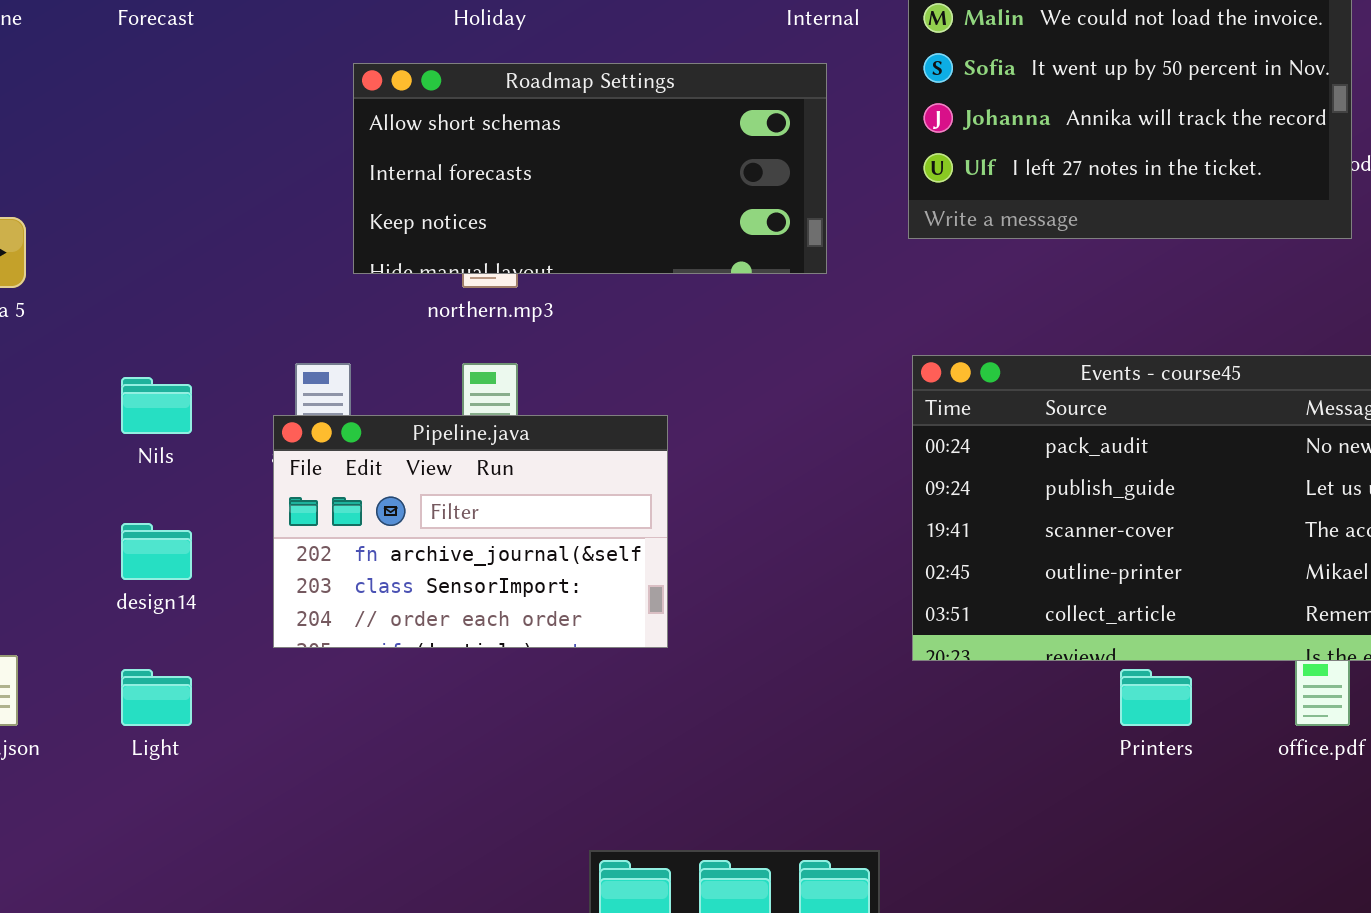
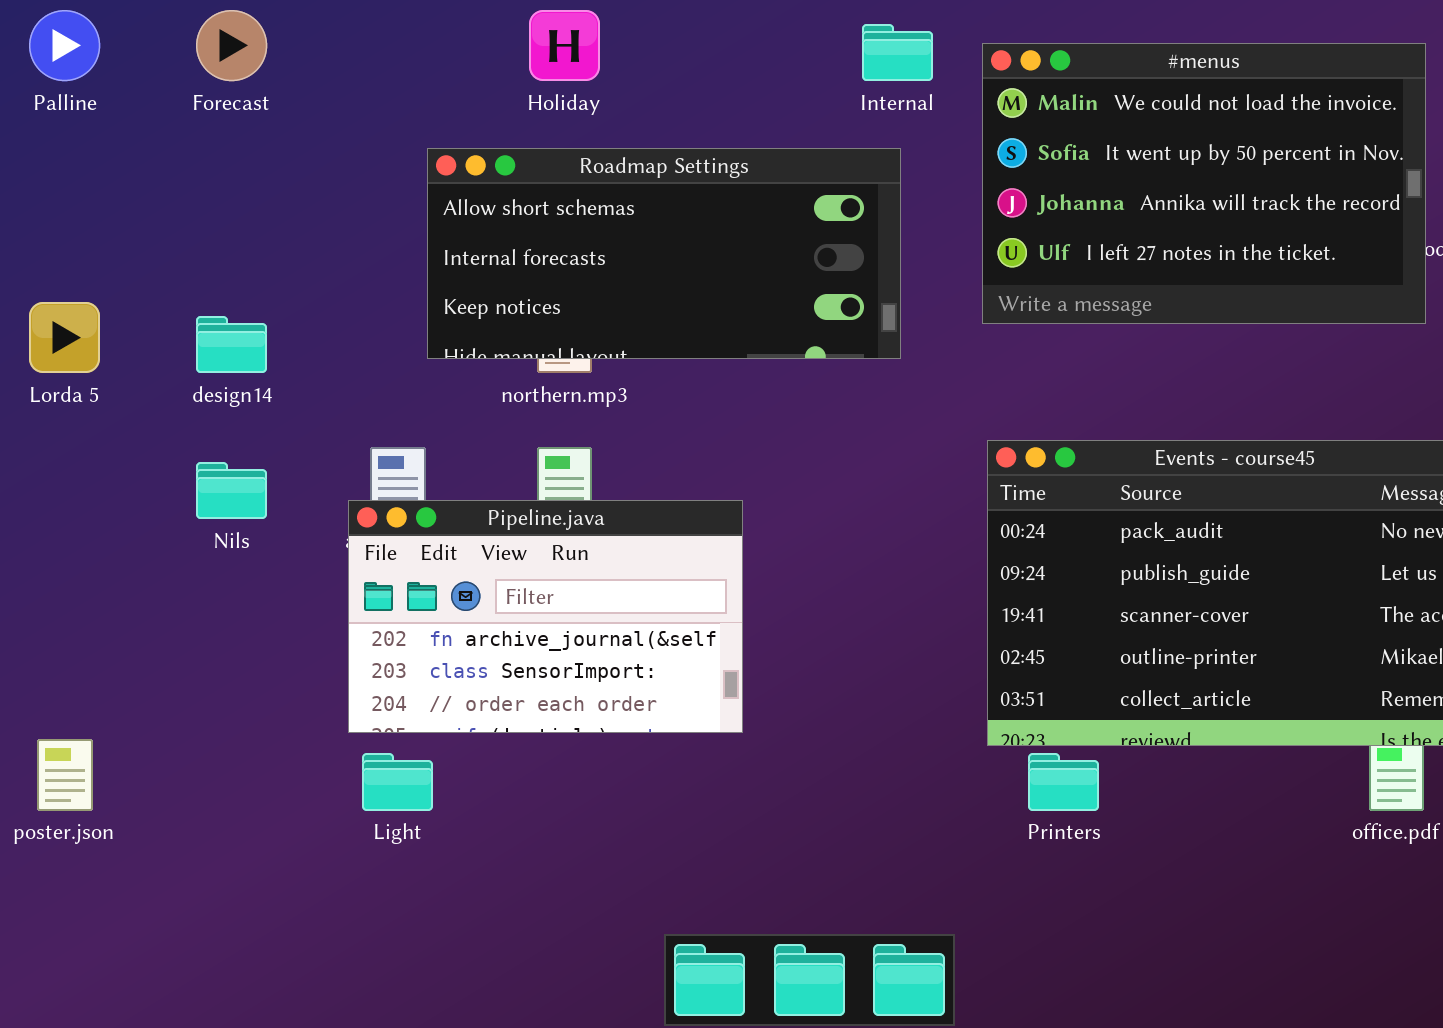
design14: [121,523,192,580] -> [196,316,267,373], moved
Light: [121,669,192,726] -> [362,753,433,811], moved
Printers: [1120,669,1192,726] -> [1028,753,1099,811], moved

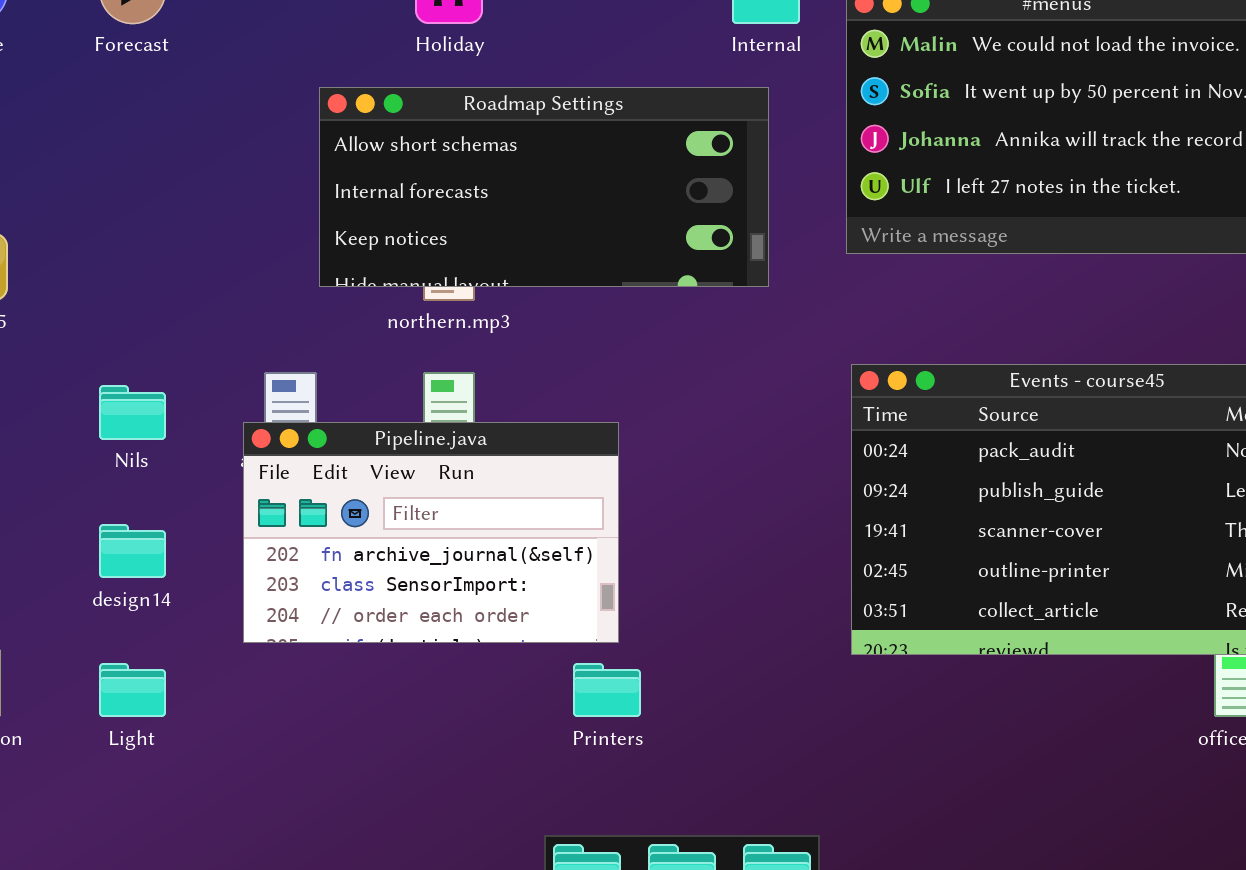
design14: [196,316,267,373] -> [99,524,166,578], moved
Light: [362,753,433,811] -> [99,663,166,717], moved
Printers: [1028,753,1099,811] -> [573,663,641,717], moved

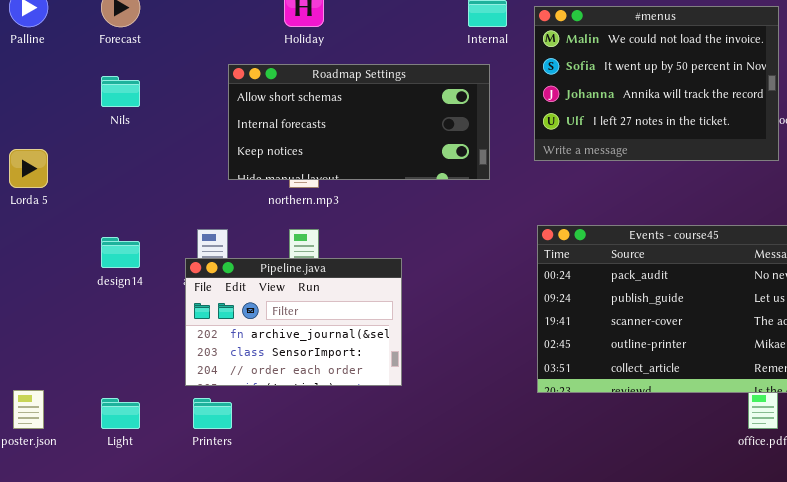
Nils: [99,385,166,440] -> [101,76,140,107], moved
design14: [99,524,166,578] -> [101,237,140,268], moved
Printers: [573,663,641,717] -> [193,398,232,429], moved

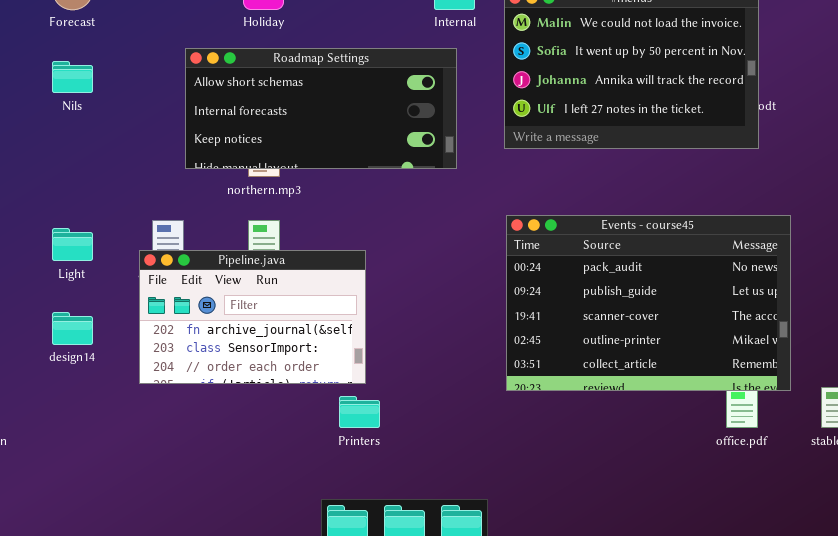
design14: [101,237,140,268] -> [52,312,93,345], moved
Light: [101,398,140,429] -> [52,228,93,261], moved
Printers: [193,398,232,429] -> [339,396,380,428], moved

